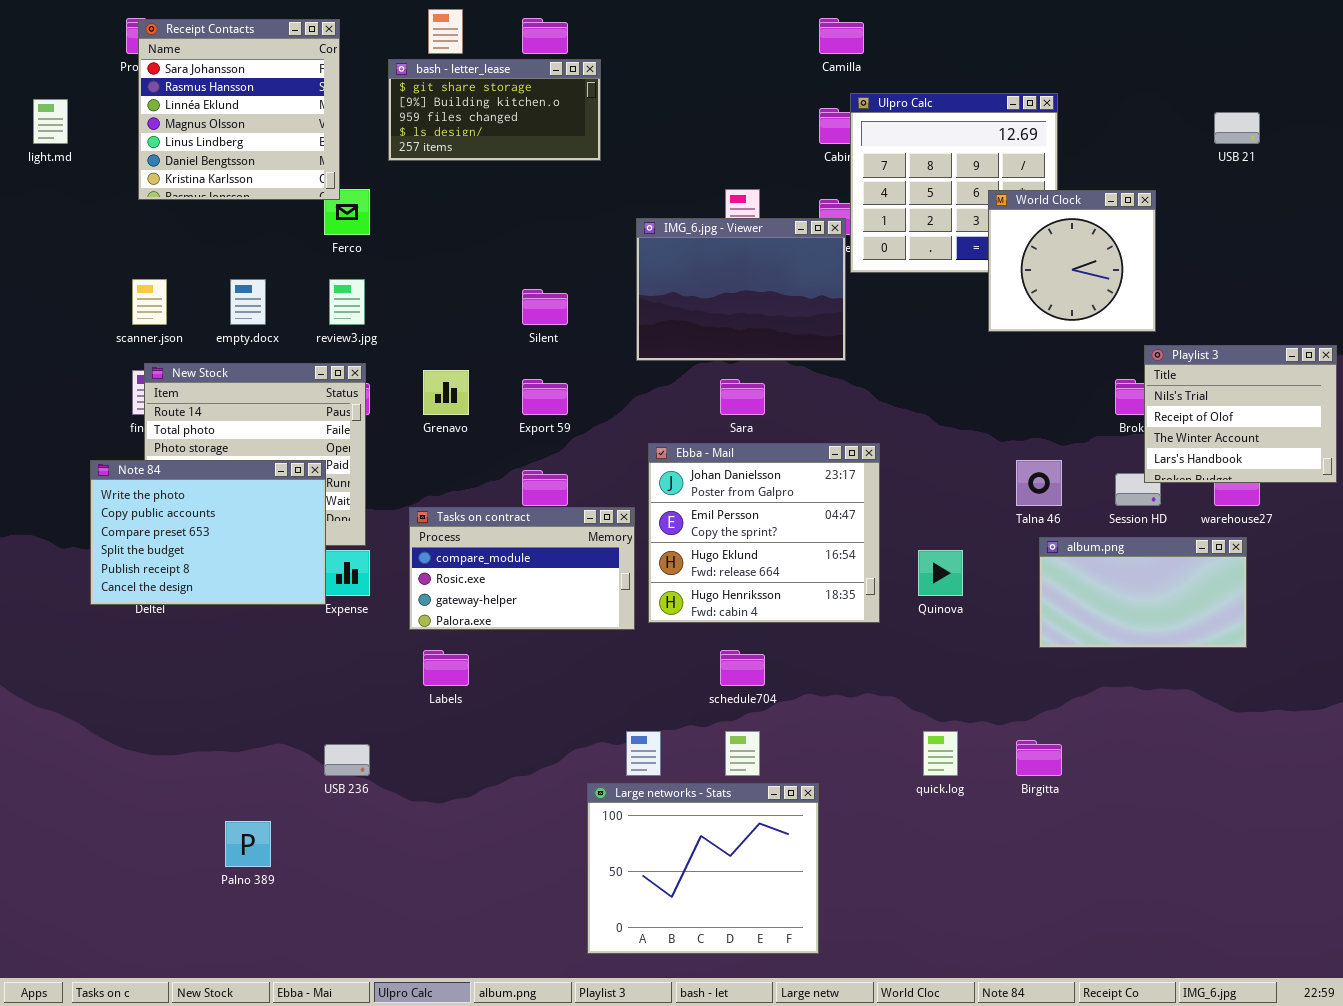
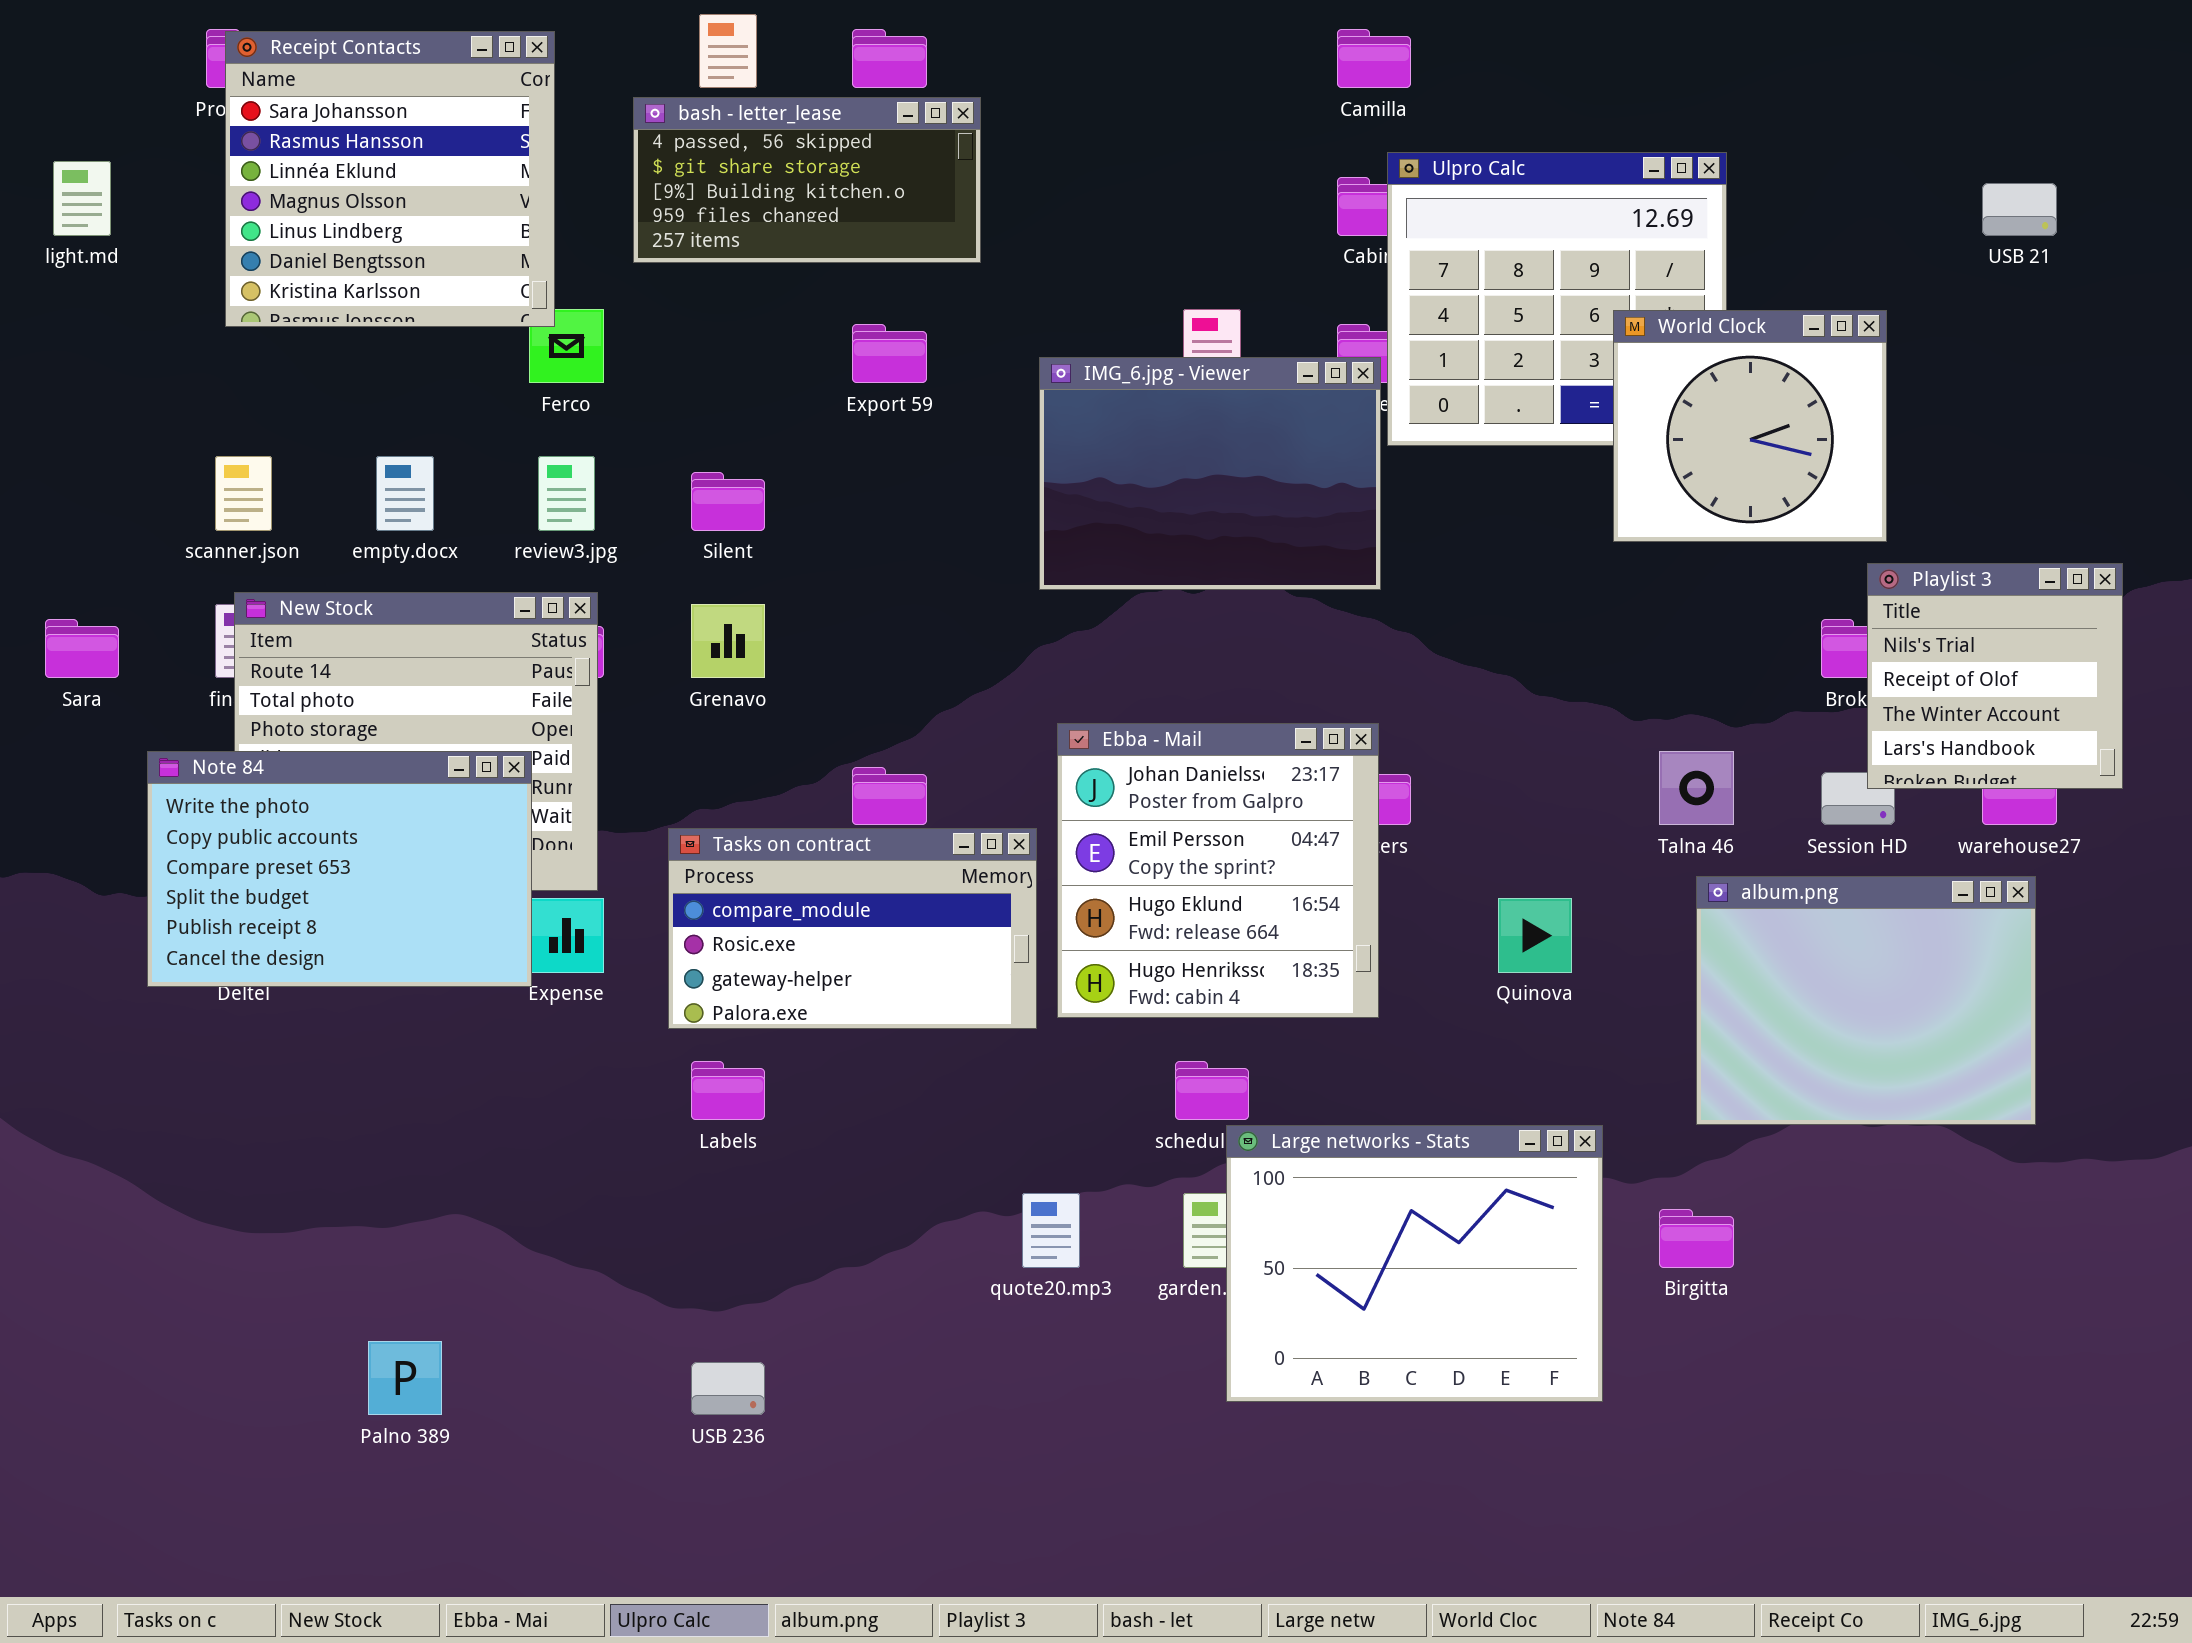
bash - letter_lease: [388,59,601,161] -> [633,97,981,263], scrolled up 1 row
Silent: [522,289,568,325] -> [691,472,765,531], moved
Playlist 3: [1144,345,1337,483] -> [1867,563,2123,789], resized
Export 59: [522,379,568,415] -> [852,324,927,383], moved
Sara: [720,379,765,415] -> [45,619,119,678], moved
Ebba - Mail: [648,443,880,623] -> [1057,723,1379,1018], resized
album.png: [1039,537,1247,648] -> [1696,876,2036,1125], resized
USB 236: [324,744,370,776] -> [691,1362,765,1415], moved
Large networks - Stats: [587,783,819,954] -> [1226,1125,1603,1402], moved

